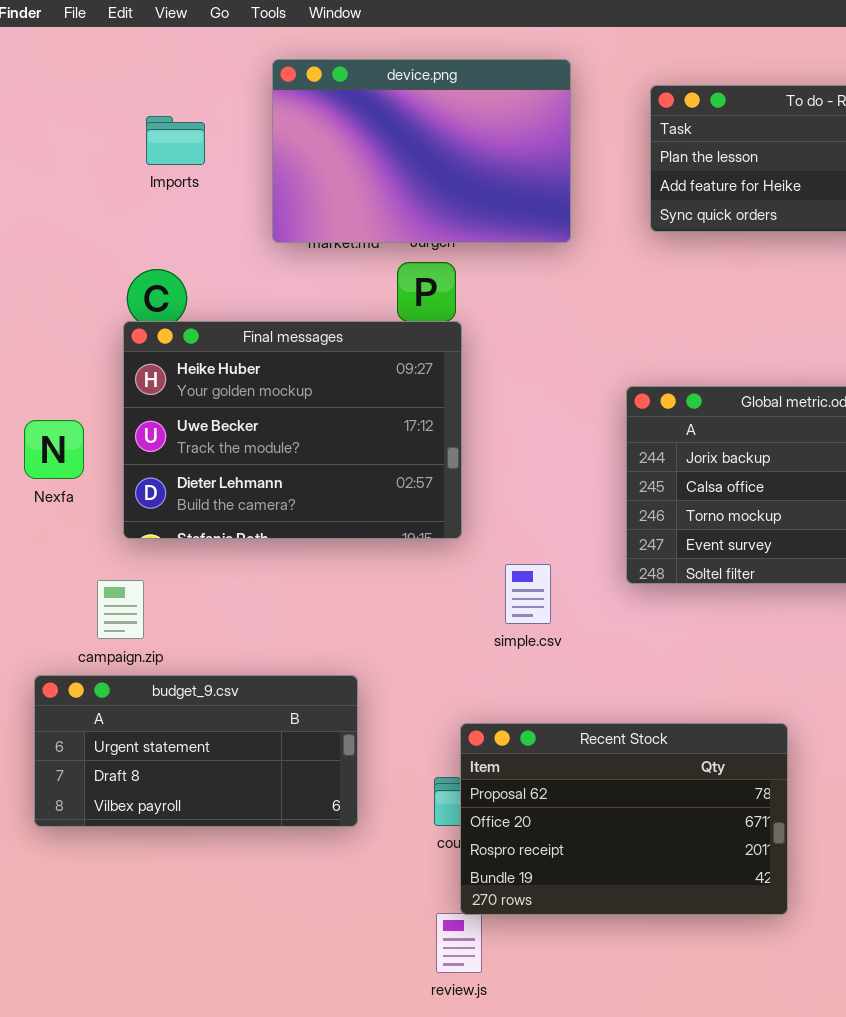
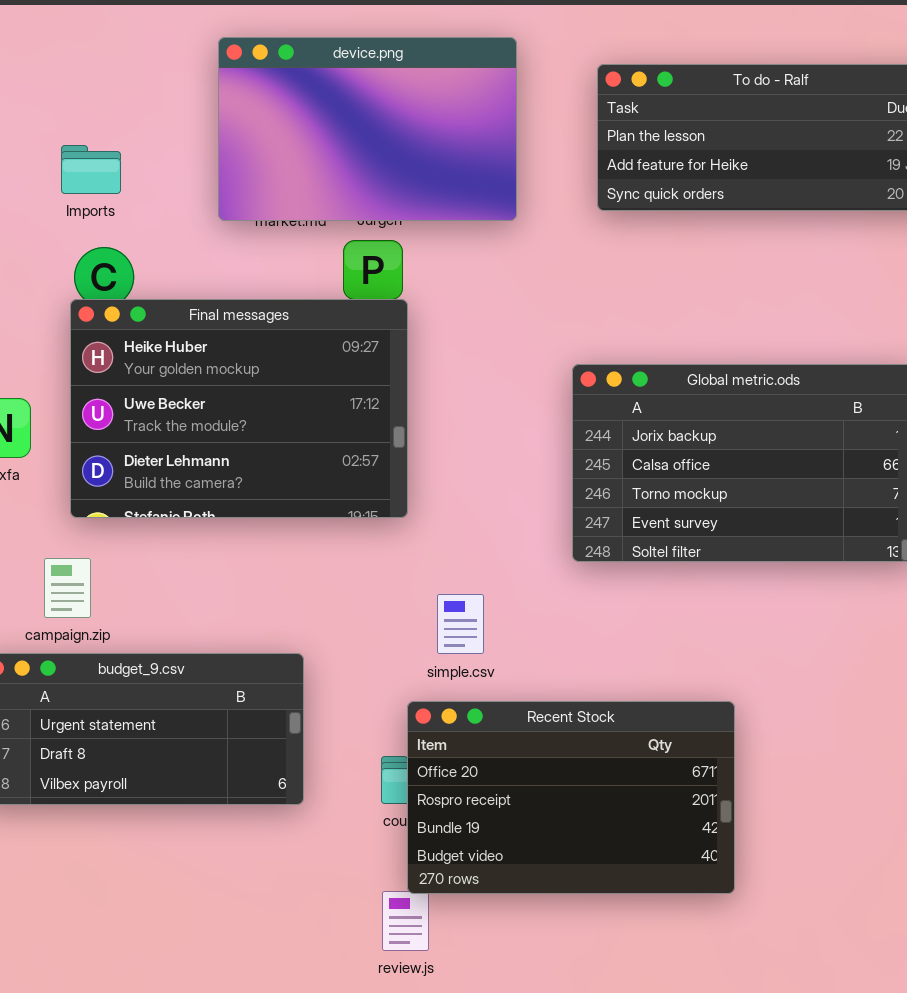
Imports: [146,116,205,165] -> [61,145,121,194], moved
simple.csv: [505,564,551,624] -> [437,594,484,654], moved
Recent Stock: [460,723,788,915] -> [407,701,735,894], scrolled down 1 row

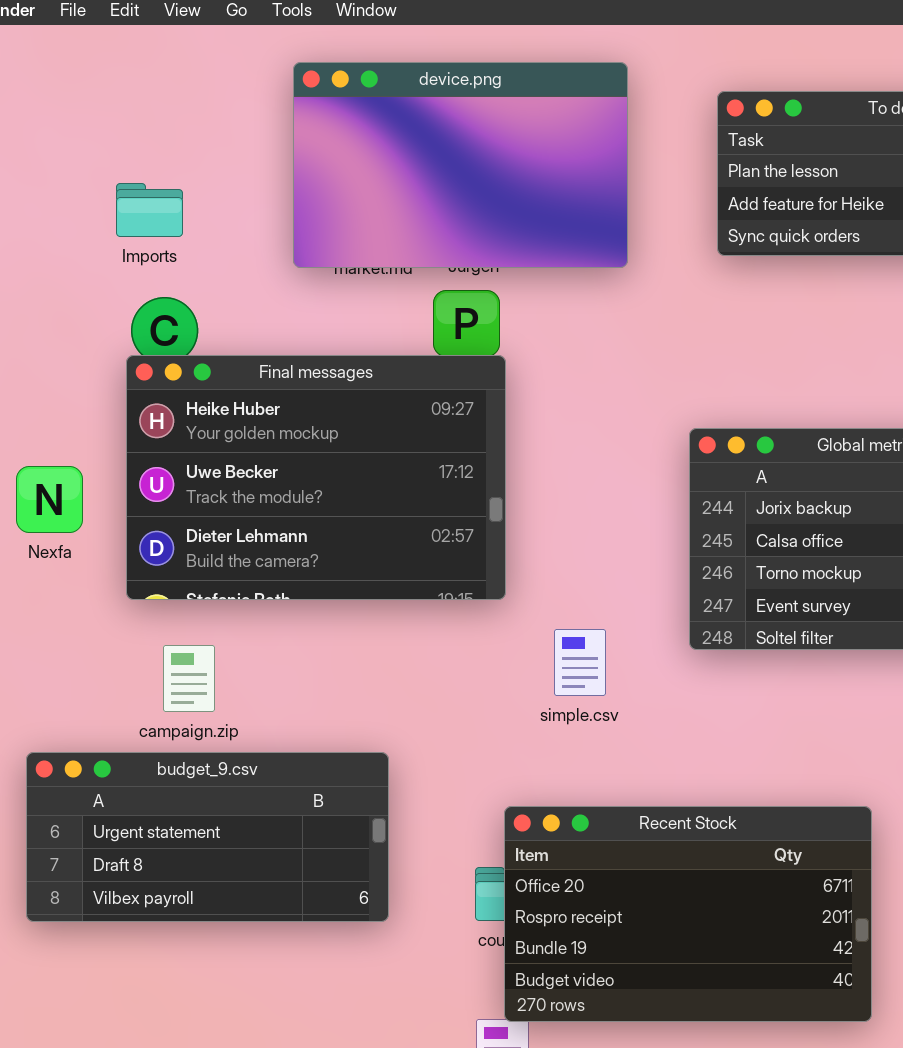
campaign.zip: [44,558,91,618] -> [163,645,215,712], moved
simple.csv: [437,594,484,654] -> [554,629,606,696], moved

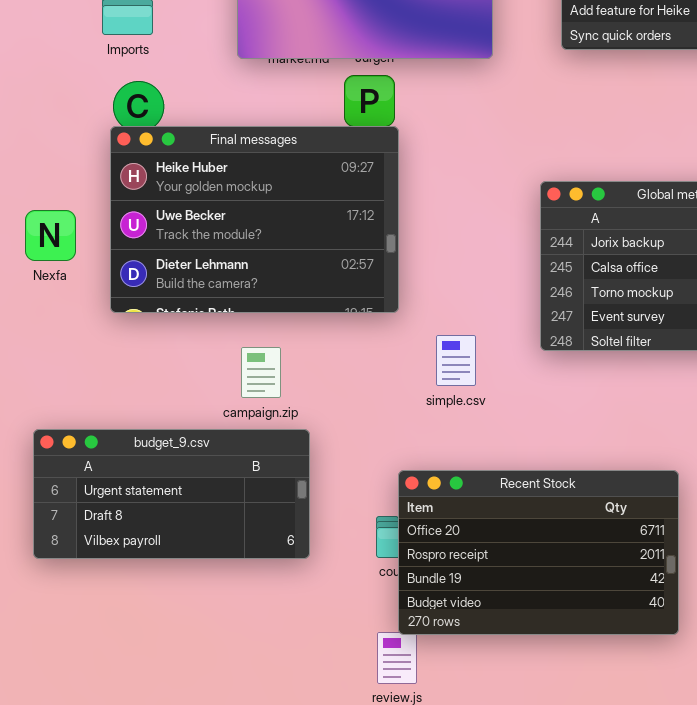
campaign.zip: [163,645,215,712] -> [241,347,281,398], moved

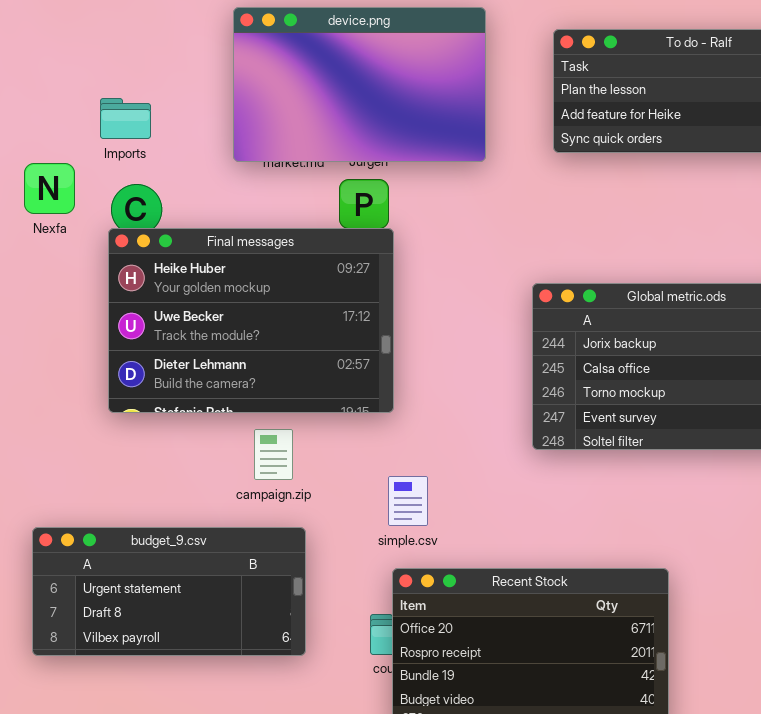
Nexfa: [25,210,76,261] -> [24,163,75,214], moved
simple.csv: [436,335,476,386] -> [388,476,428,526], moved
campaign.zip: [241,347,281,398] -> [254,429,293,480], moved

